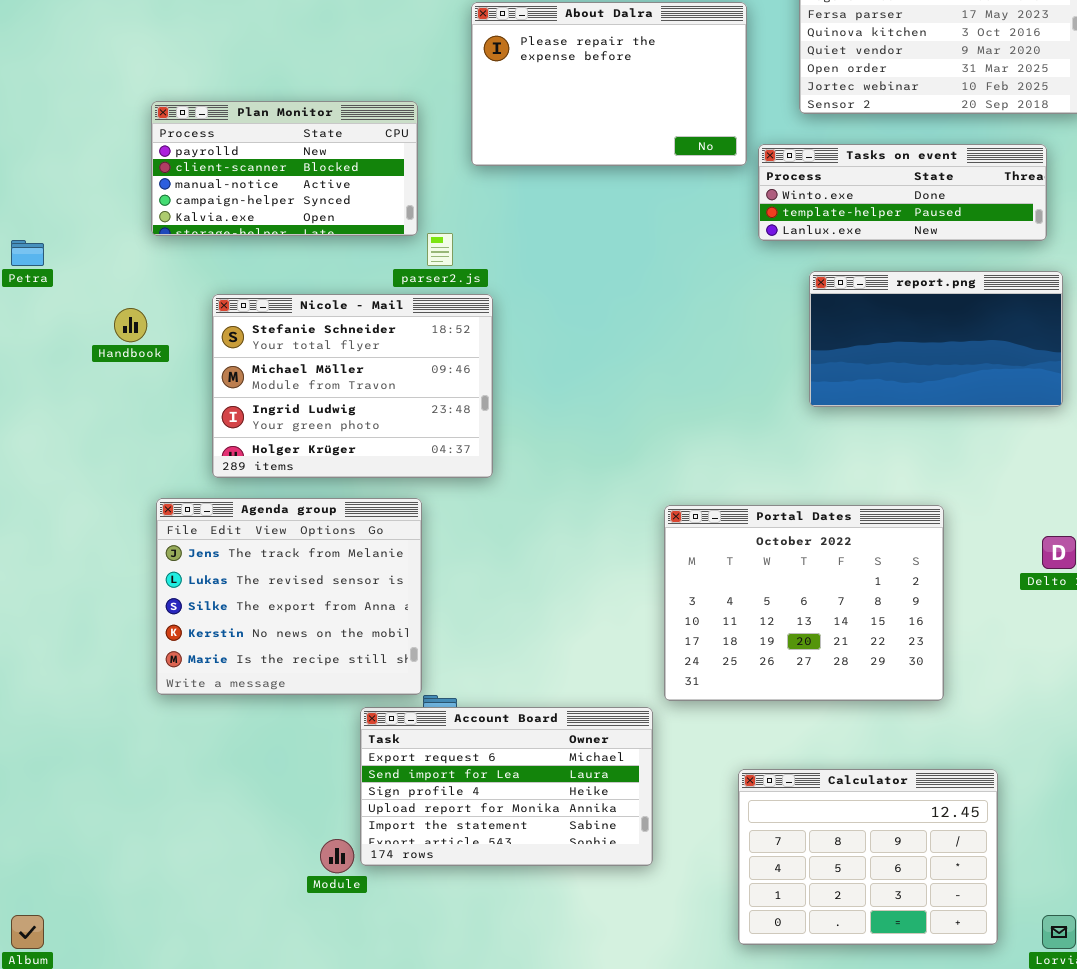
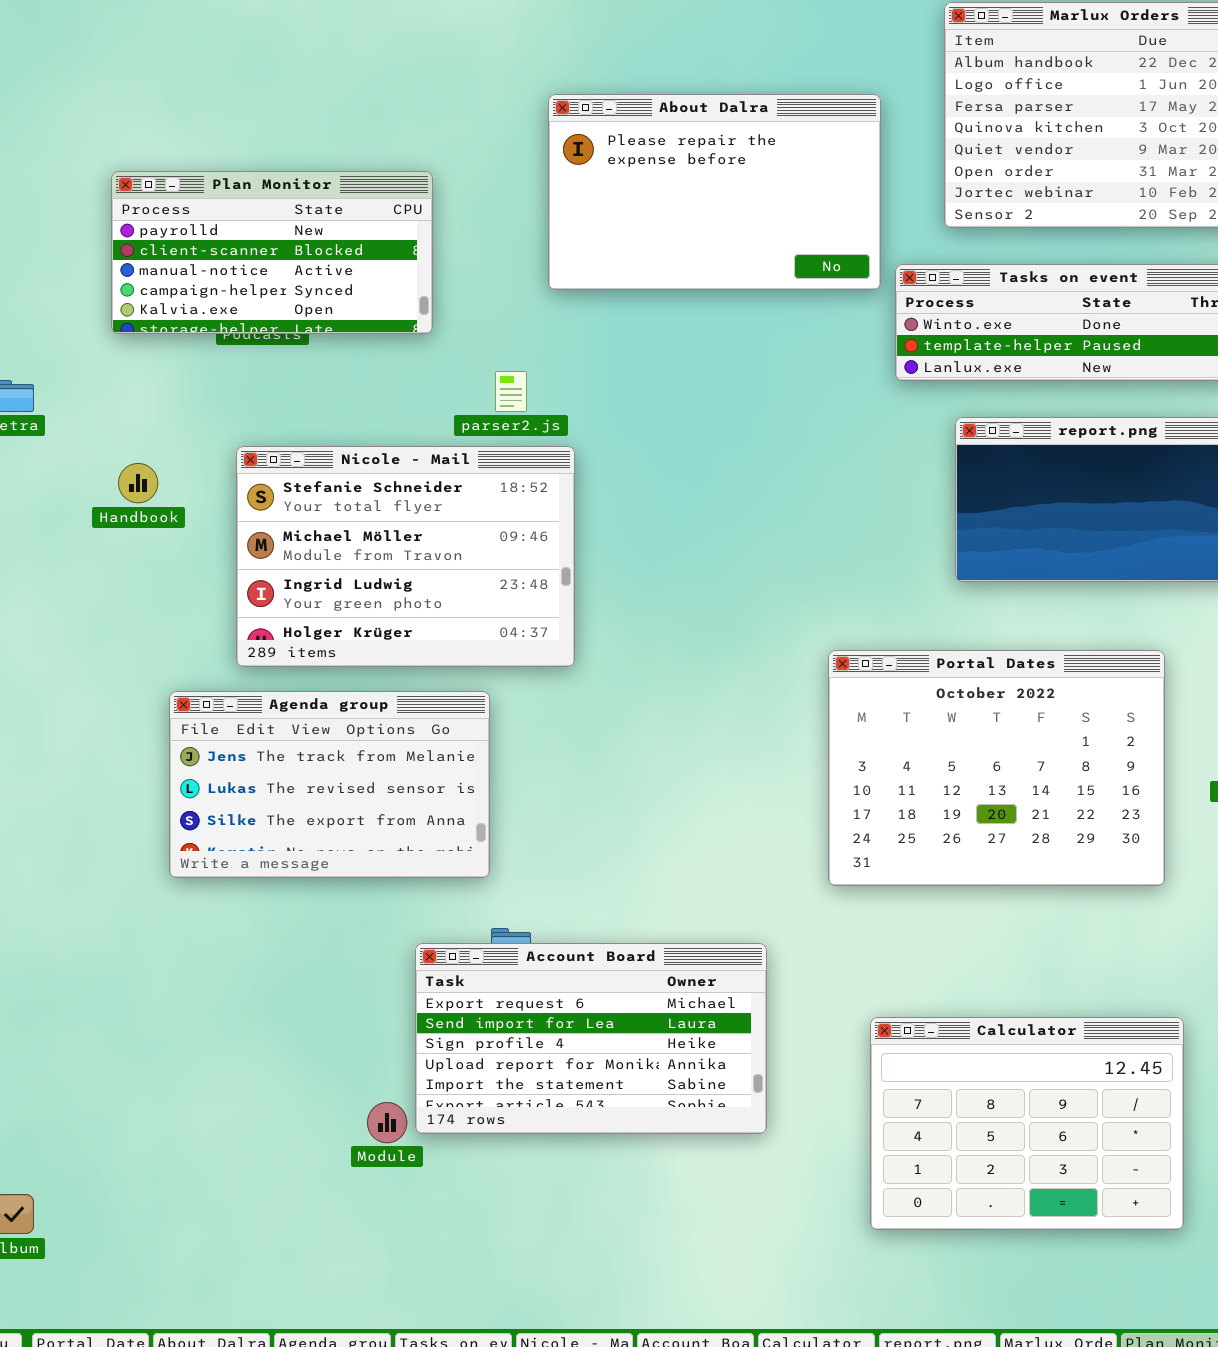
Plan Monitor: [151,101,418,236] -> [111,171,433,334], moved
Agenda group: [156,498,422,695] -> [169,691,490,878], resized
Portal Dates: [664,505,944,701] -> [828,650,1165,886], moved

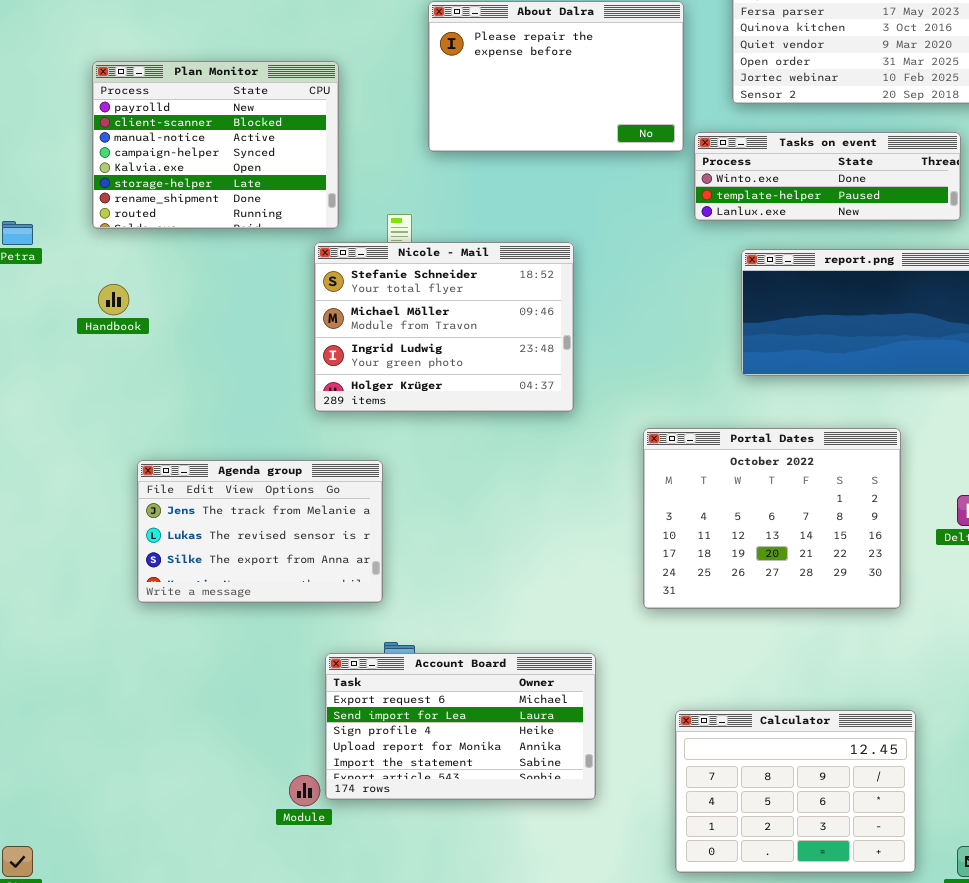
Plan Monitor: [111,171,433,334] -> [92,61,339,229], resized
Nicole - Mail: [236,446,575,667] -> [314,242,574,412], moved

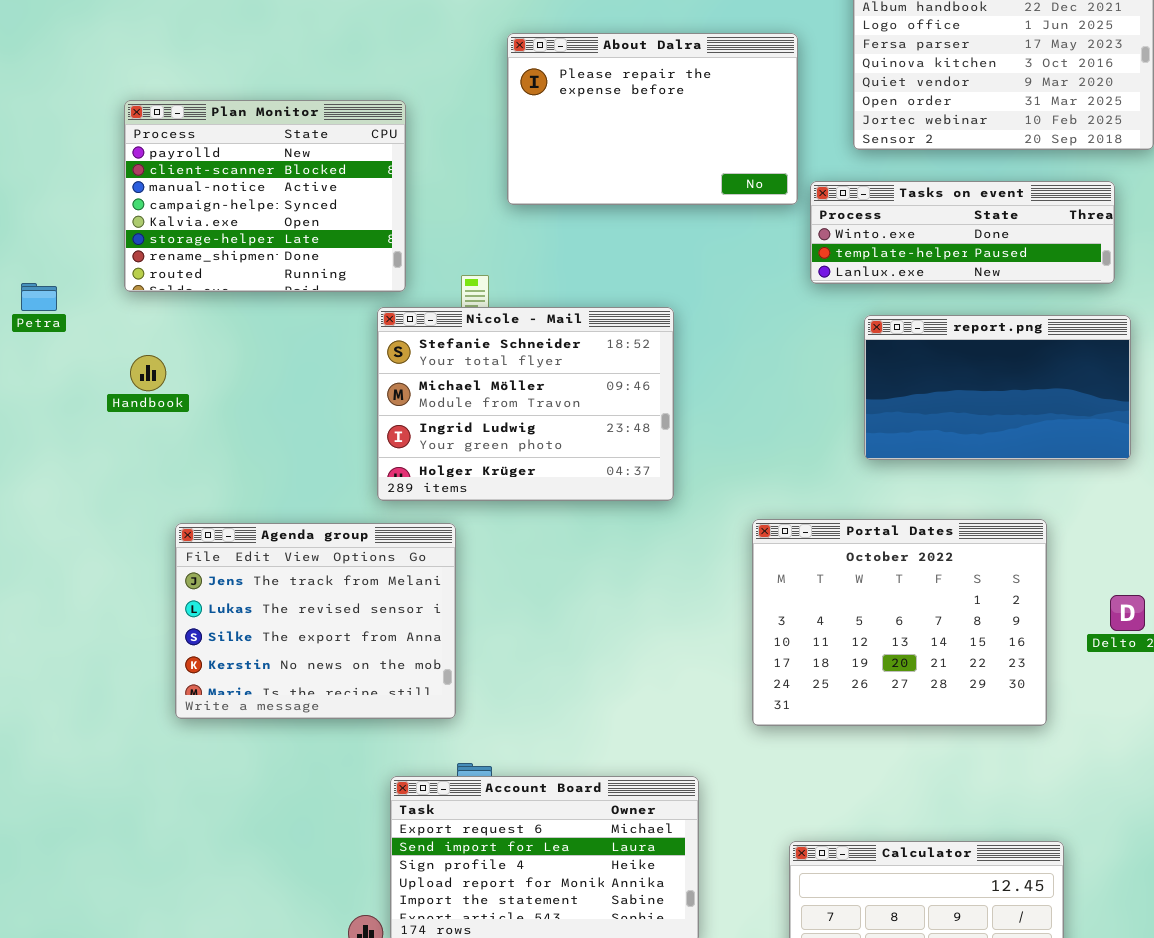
Agenda group: [137,460,383,603] -> [175,523,456,719], resized

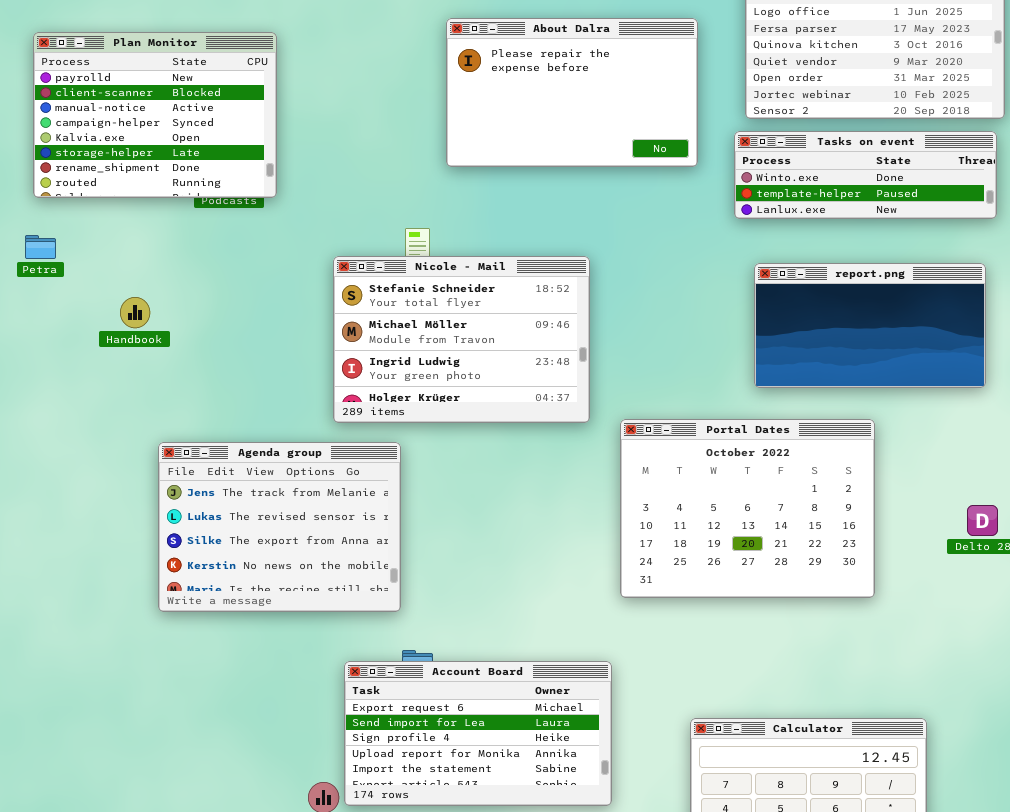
Plan Monitor: [124,100,406,292] -> [33,32,277,198], moved
Tasks on event: [810,181,1115,284] -> [734,131,997,219], moved
Portal Dates: [752,519,1047,726] -> [620,419,875,598], moved

